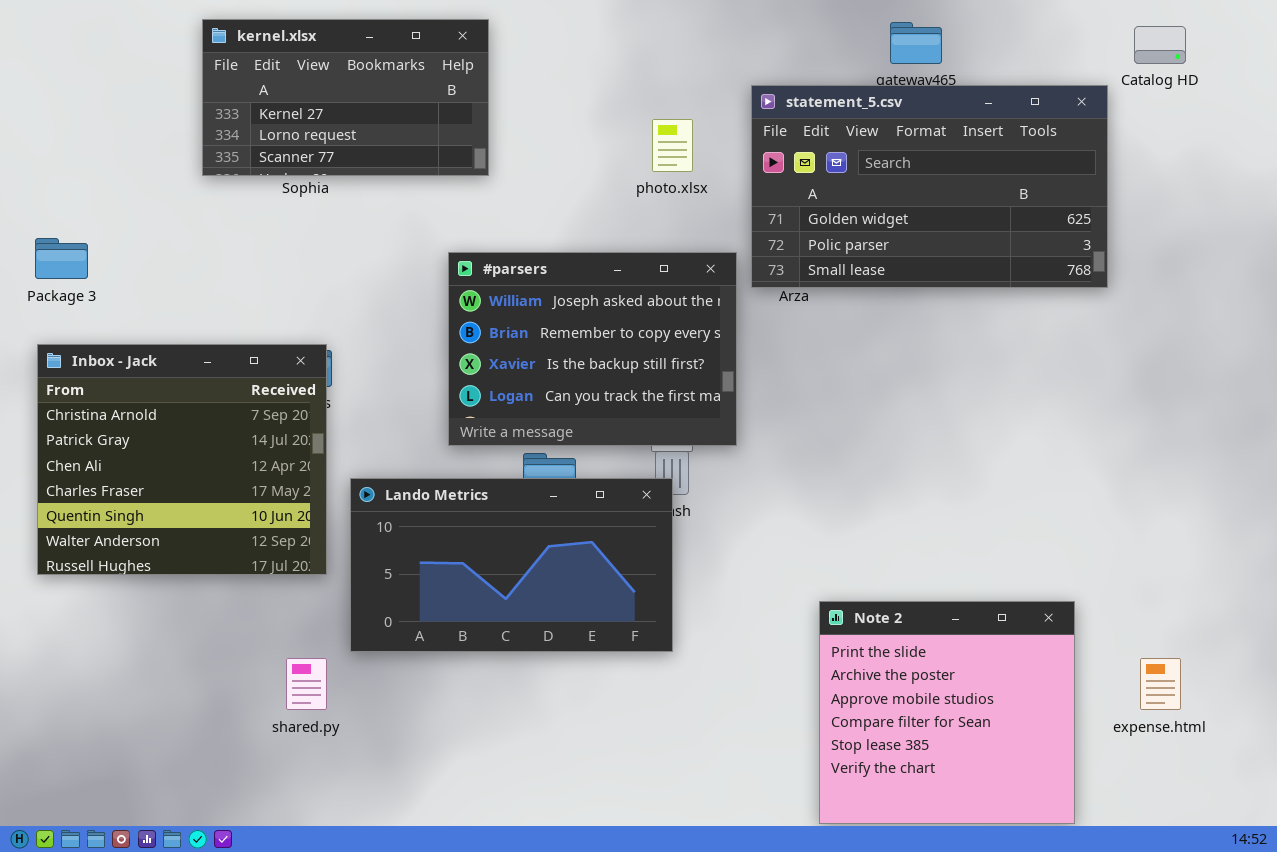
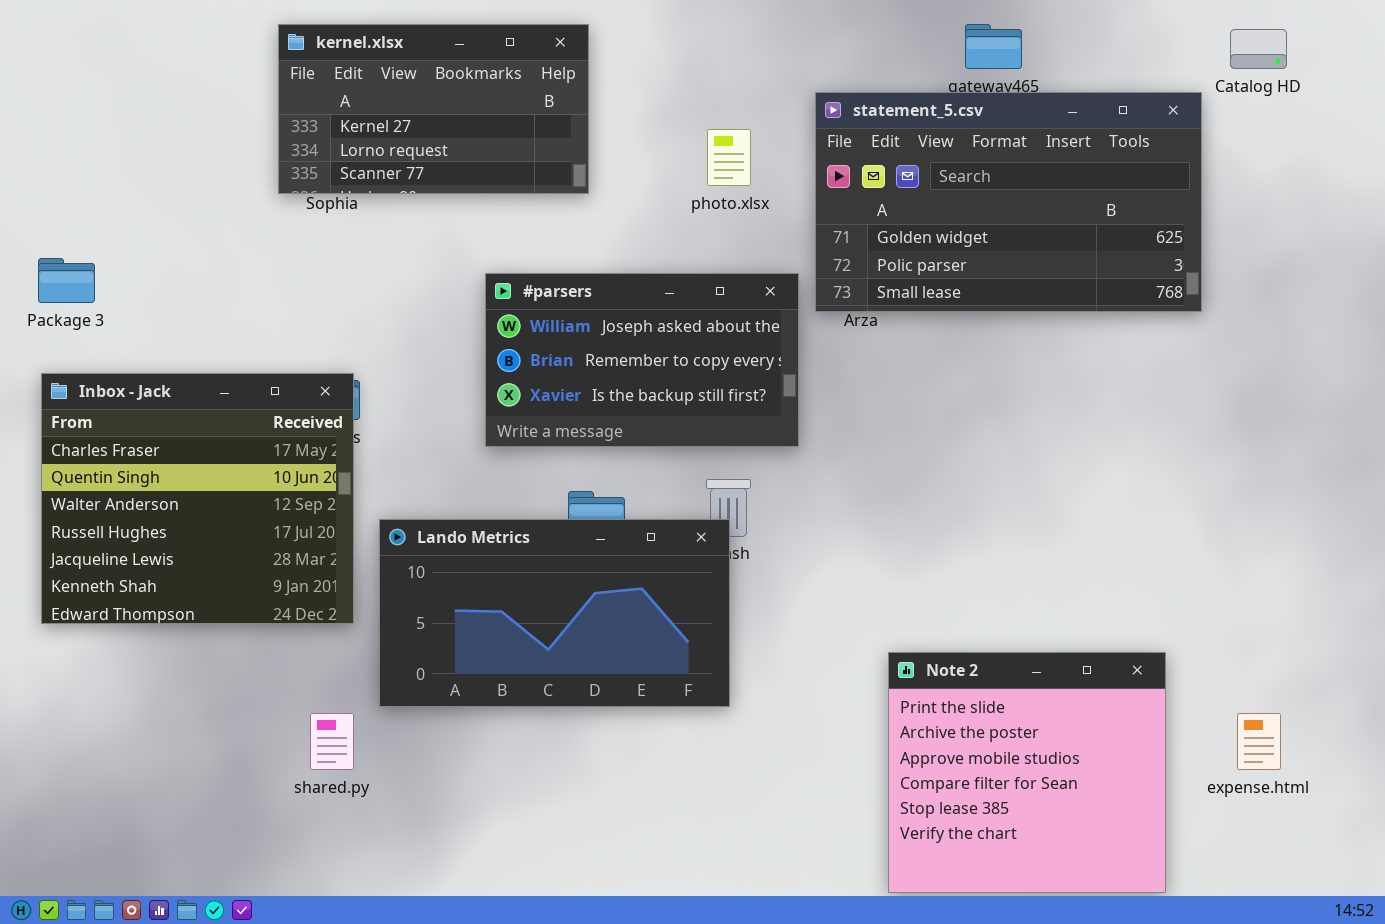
kernel.xlsx: [202,19,489,176] -> [278,24,589,194], moved
#parsers: [448,252,737,446] -> [485,273,799,447], resized
Inbox - Jack: [37,344,327,575] -> [41,373,354,624], scrolled down 3 rows

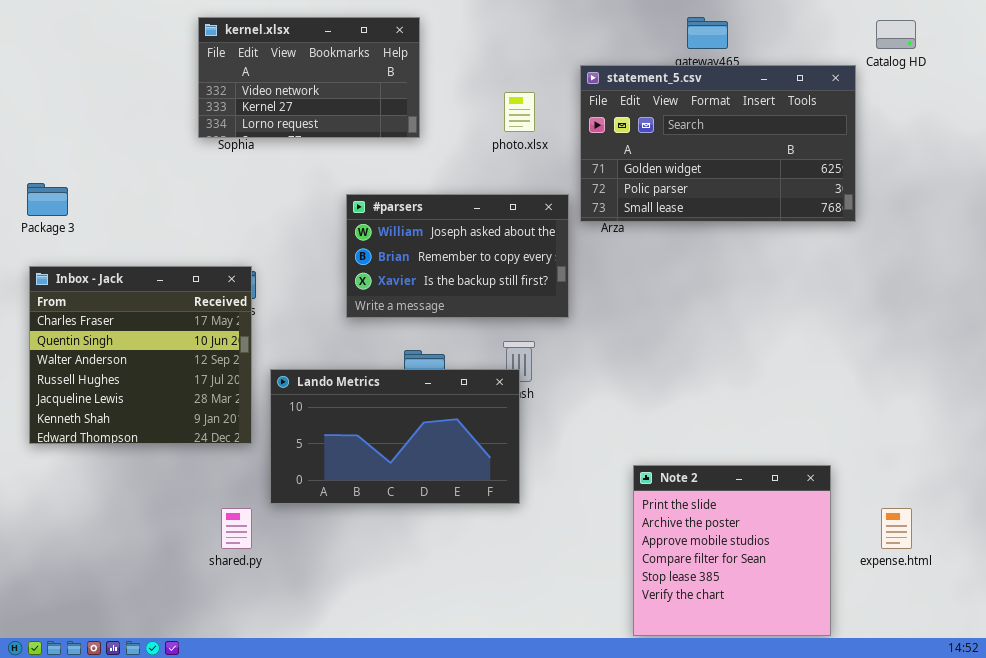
kernel.xlsx: [278,24,589,194] -> [198,17,420,138], scrolled up 1 row

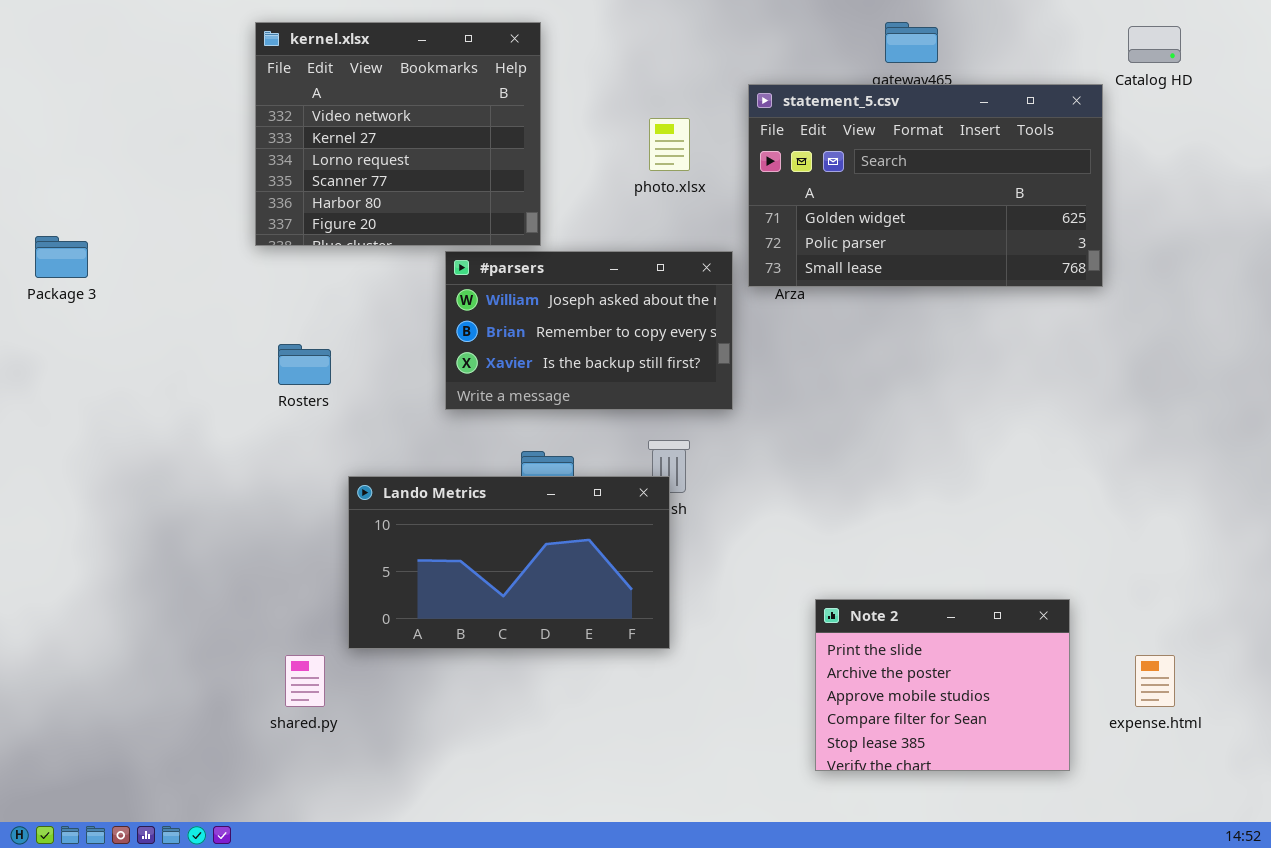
kernel.xlsx: [198,17,420,138] -> [255,22,541,246], resized
Inbox - Jack: [29,266,252,444] -> none, closed
Note 2: [633,465,831,636] -> [815,599,1070,771], resized

